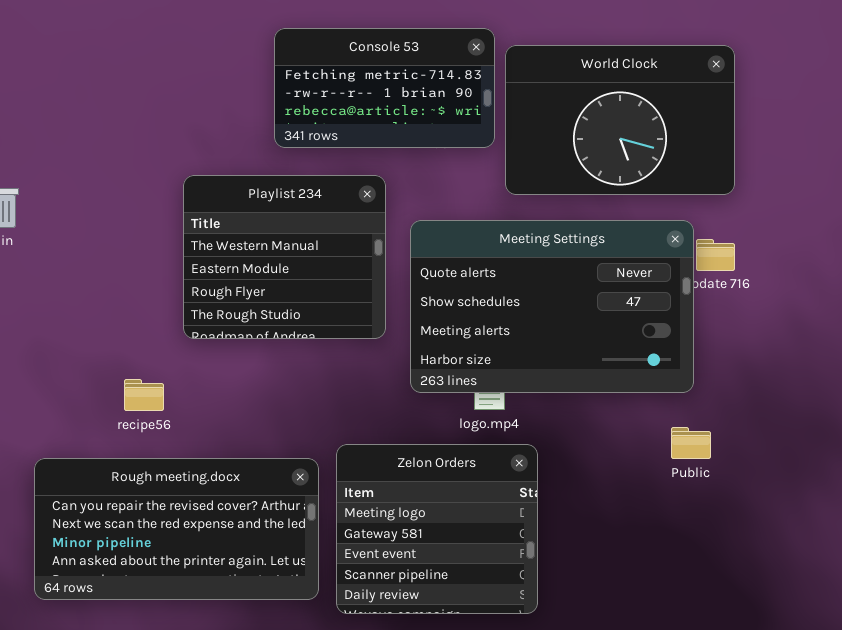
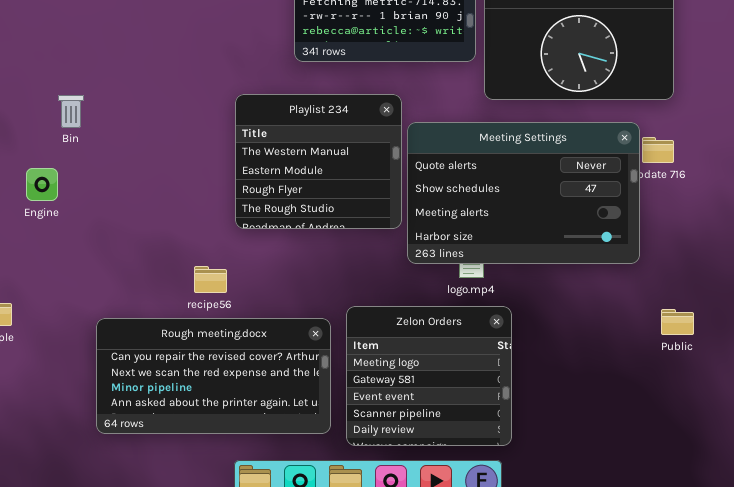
Playlist 234: [183,175,386,339] -> [235,94,402,229], moved
recipe56: [124,379,164,411] -> [194,266,227,293], moved
Public: [671,427,711,459] -> [661,309,694,335], moved

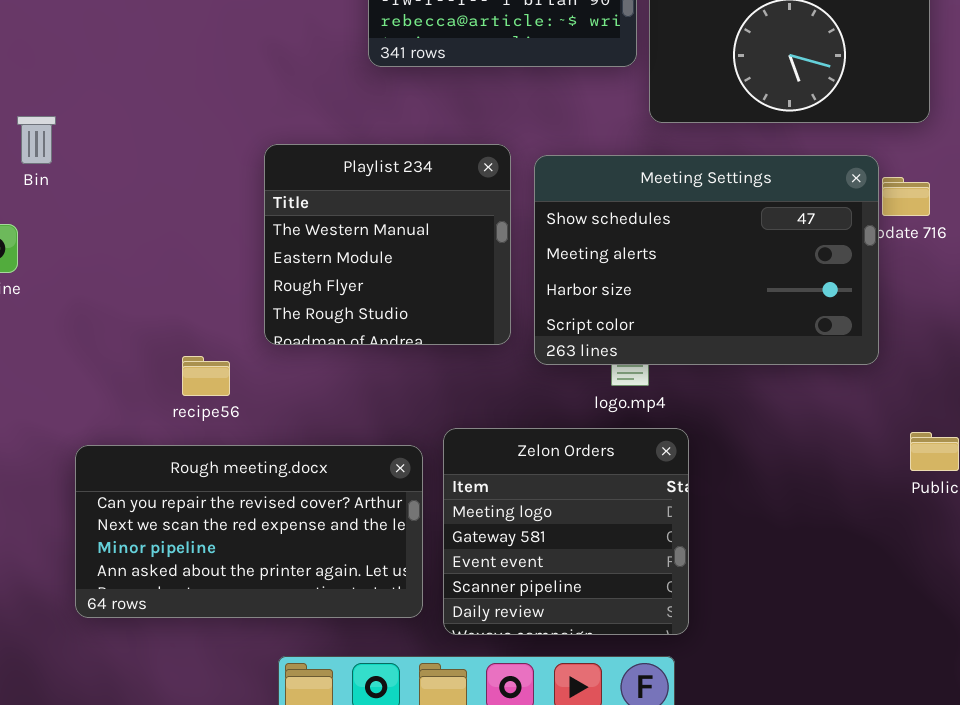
Playlist 234: [235,94,402,229] -> [264,144,511,345], moved
Meeting Settings: [407,122,640,264] -> [534,155,879,365], scrolled down 1 row
recipe56: [194,266,227,293] -> [182,356,230,396], moved

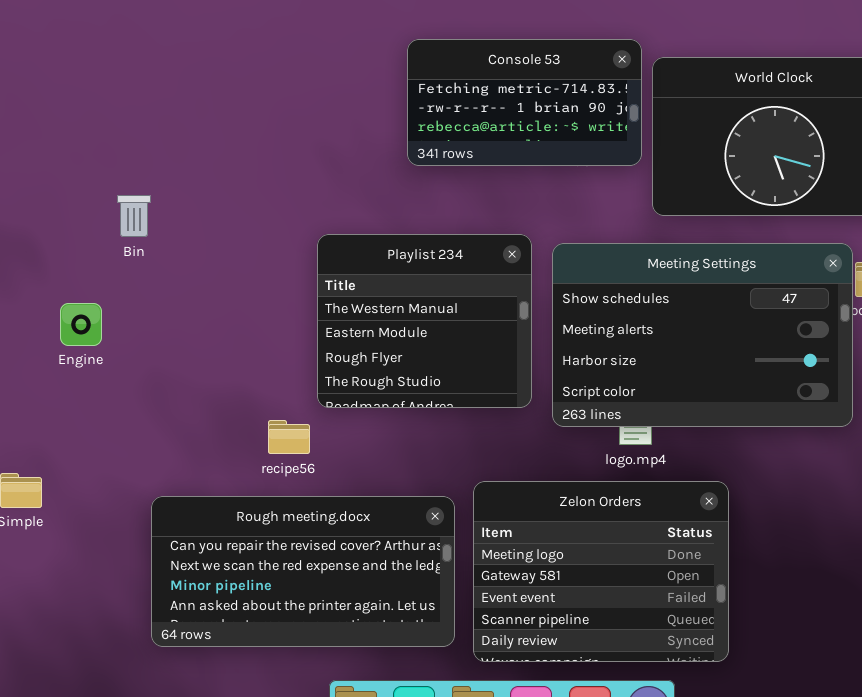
Bin: [17,116,56,164] -> [117,195,151,237], moved
recipe56: [182,356,230,396] -> [268,420,310,454], moved
Zelon Orders: [443,428,689,635] -> [473,481,729,662], resized

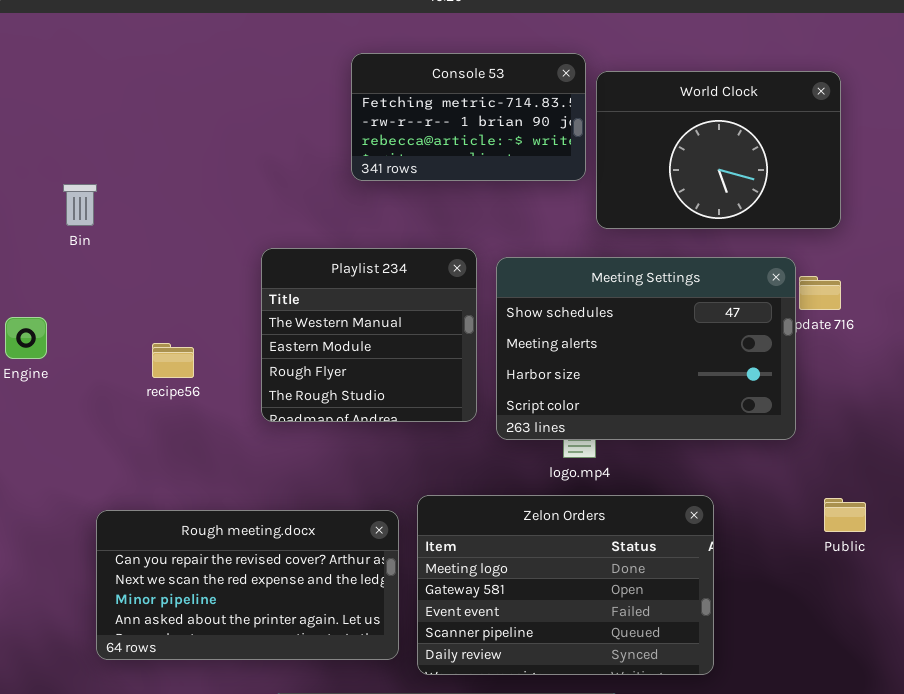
Bin: [117,195,151,237] -> [63,184,97,226], moved
recipe56: [268,420,310,454] -> [152,343,194,378], moved
Zelon Orders: [473,481,729,662] -> [417,495,714,675], resized

